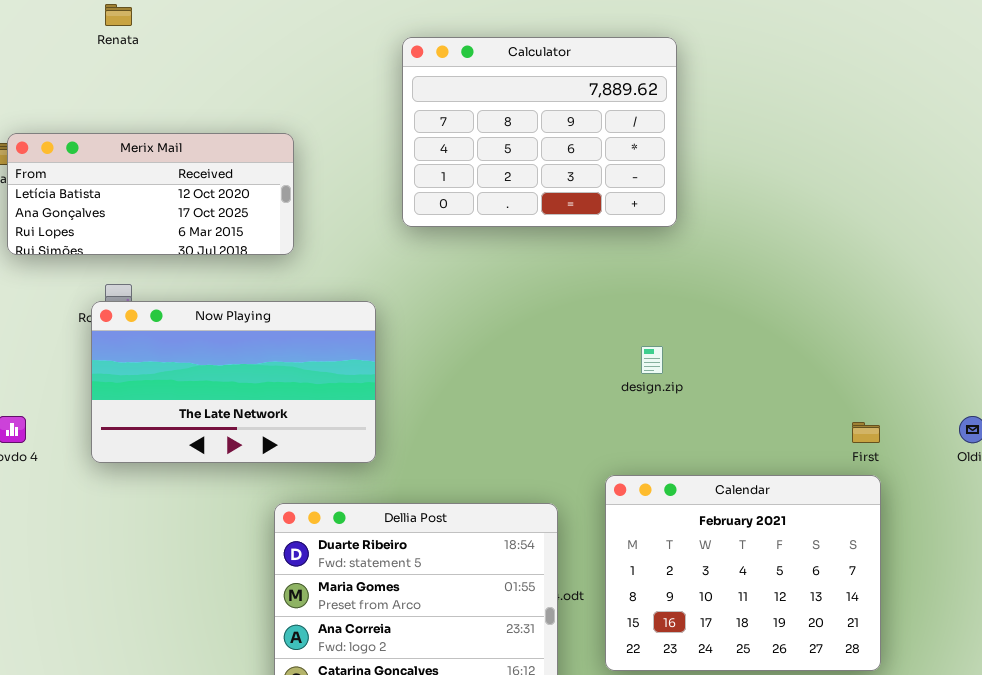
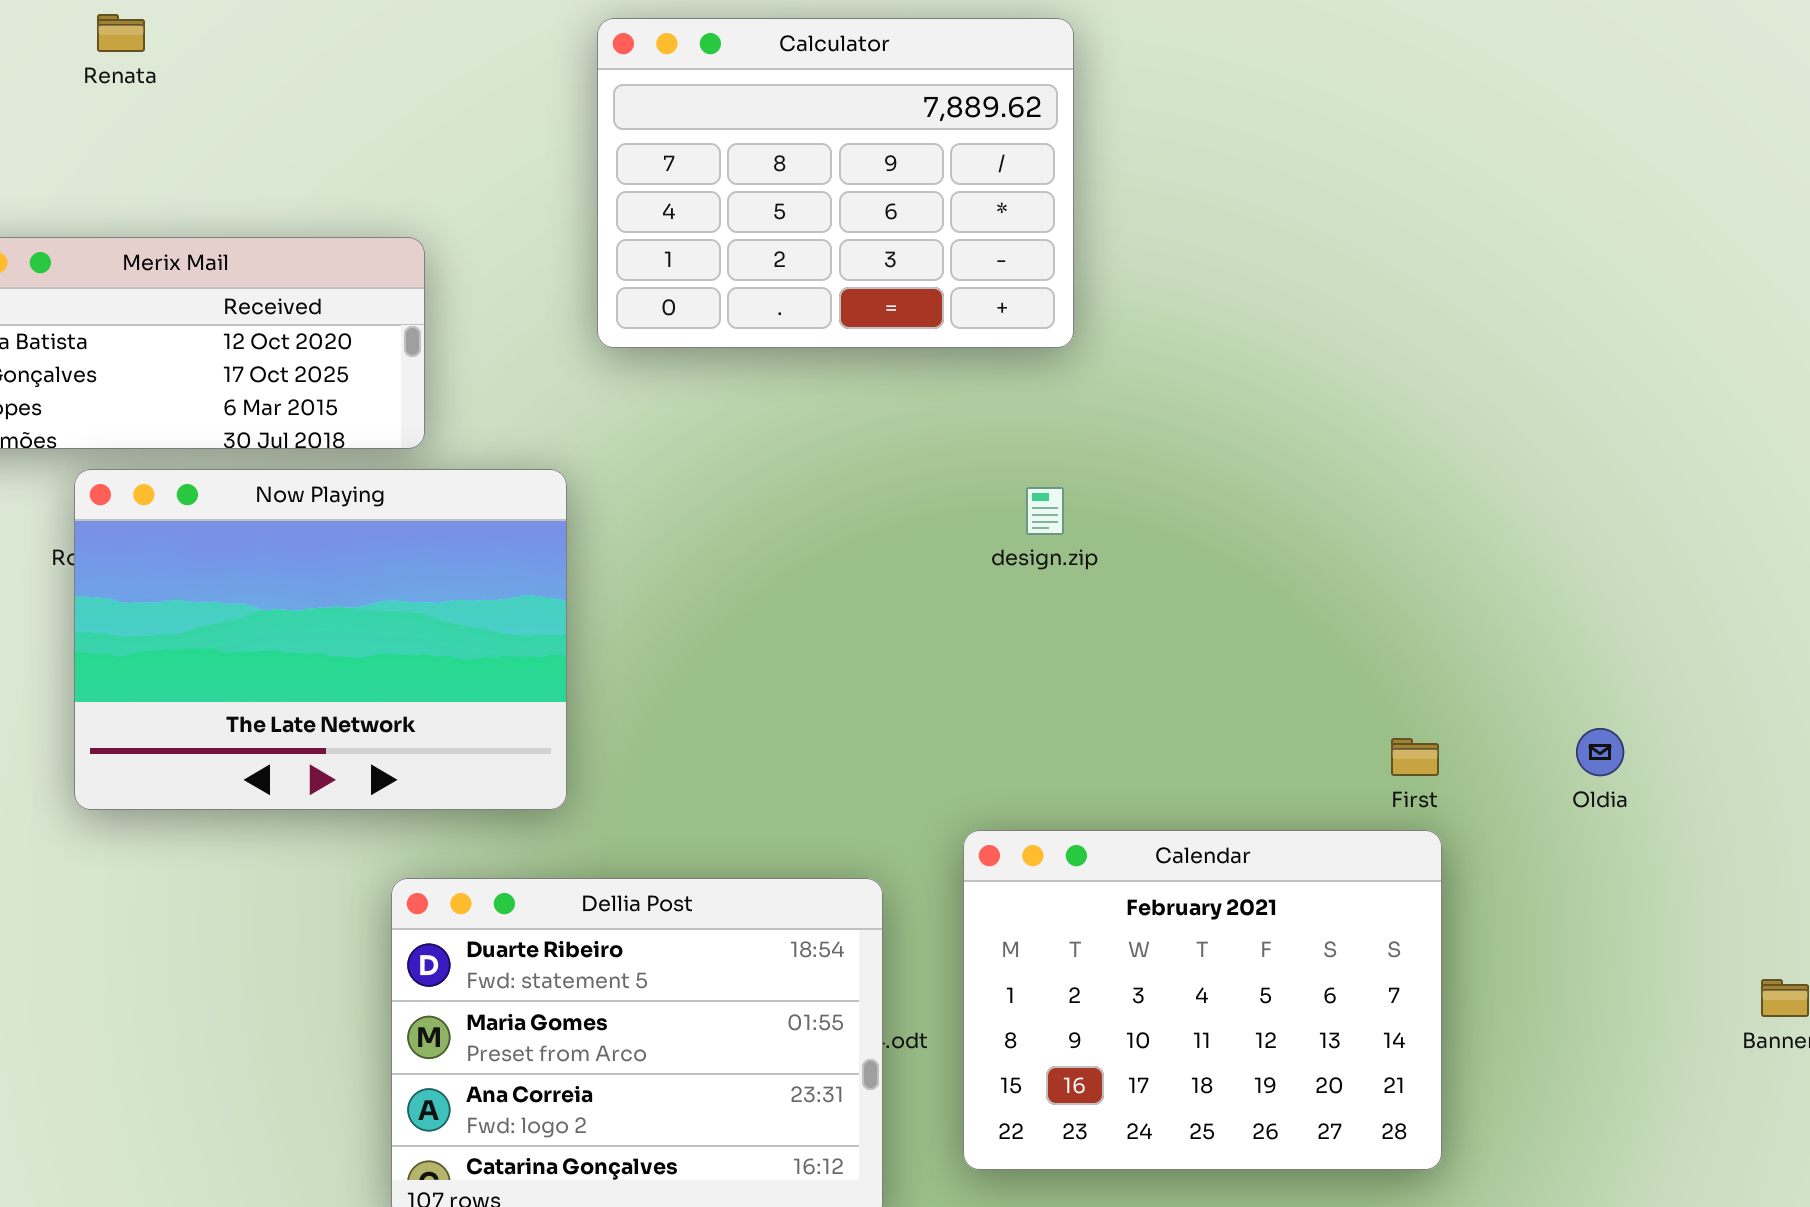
Calculator: [402,37,677,227] -> [597,18,1074,348], moved
Now Playing: [91,301,376,463] -> [74,469,567,810], resized
design.zip: [641,346,663,374] -> [1026,487,1064,535], moved

